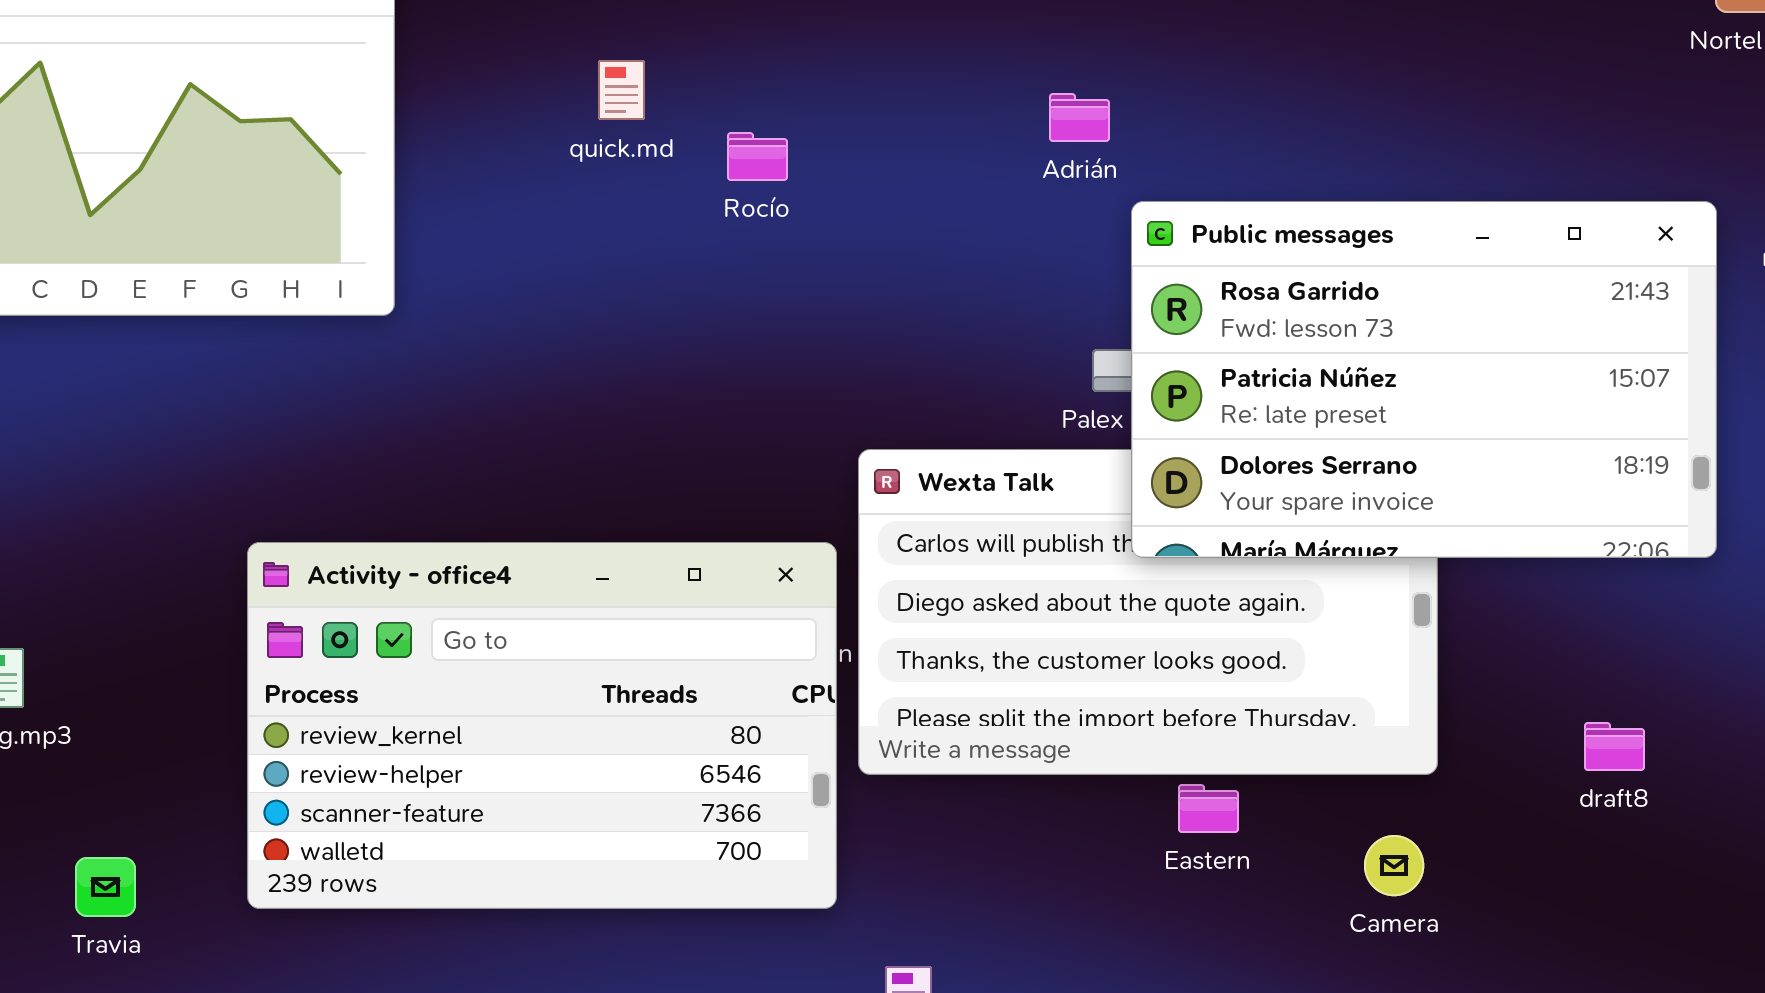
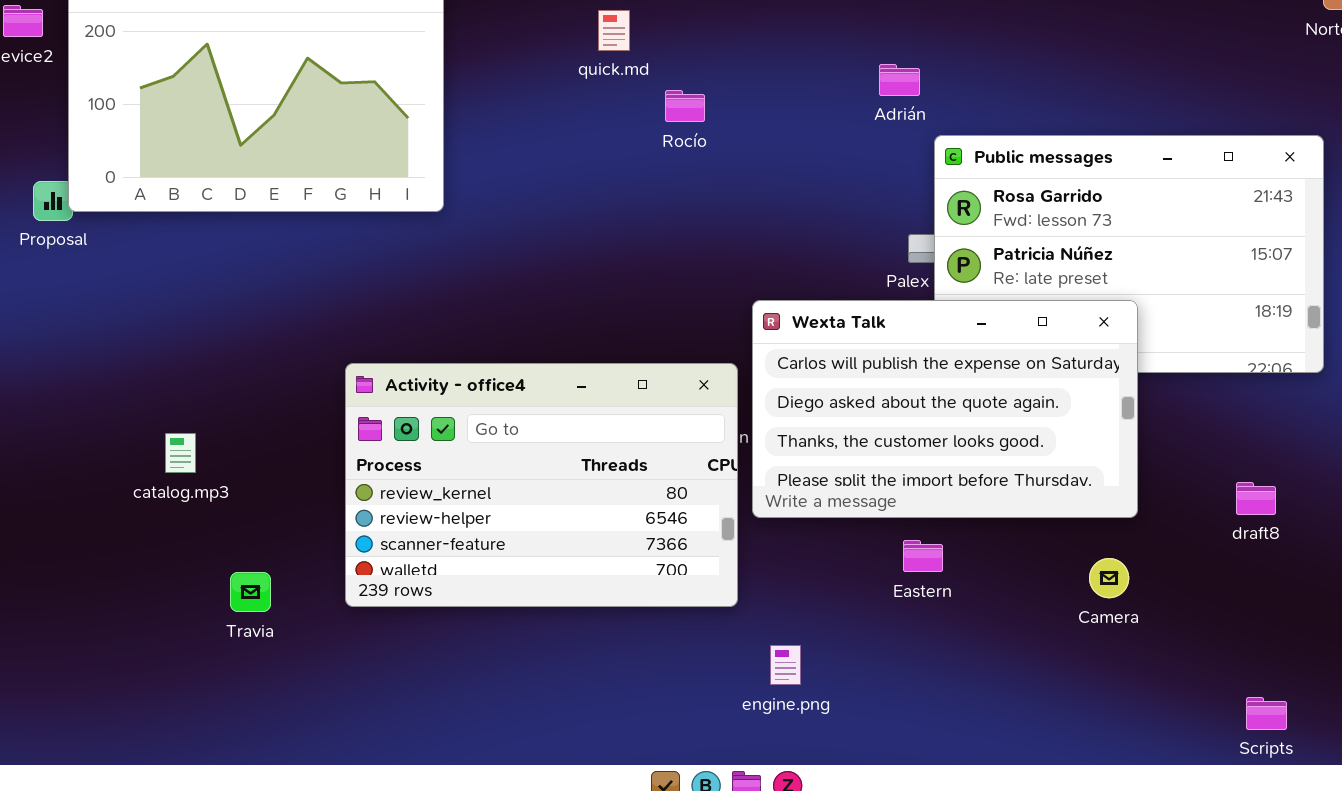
quick.md: [598,60,645,120] -> [598,10,630,51], moved
Wexta Talk: [858,449,1438,775] -> [752,300,1138,518], raised
Eastern: [1178,784,1239,833] -> [903,540,943,572], moved

